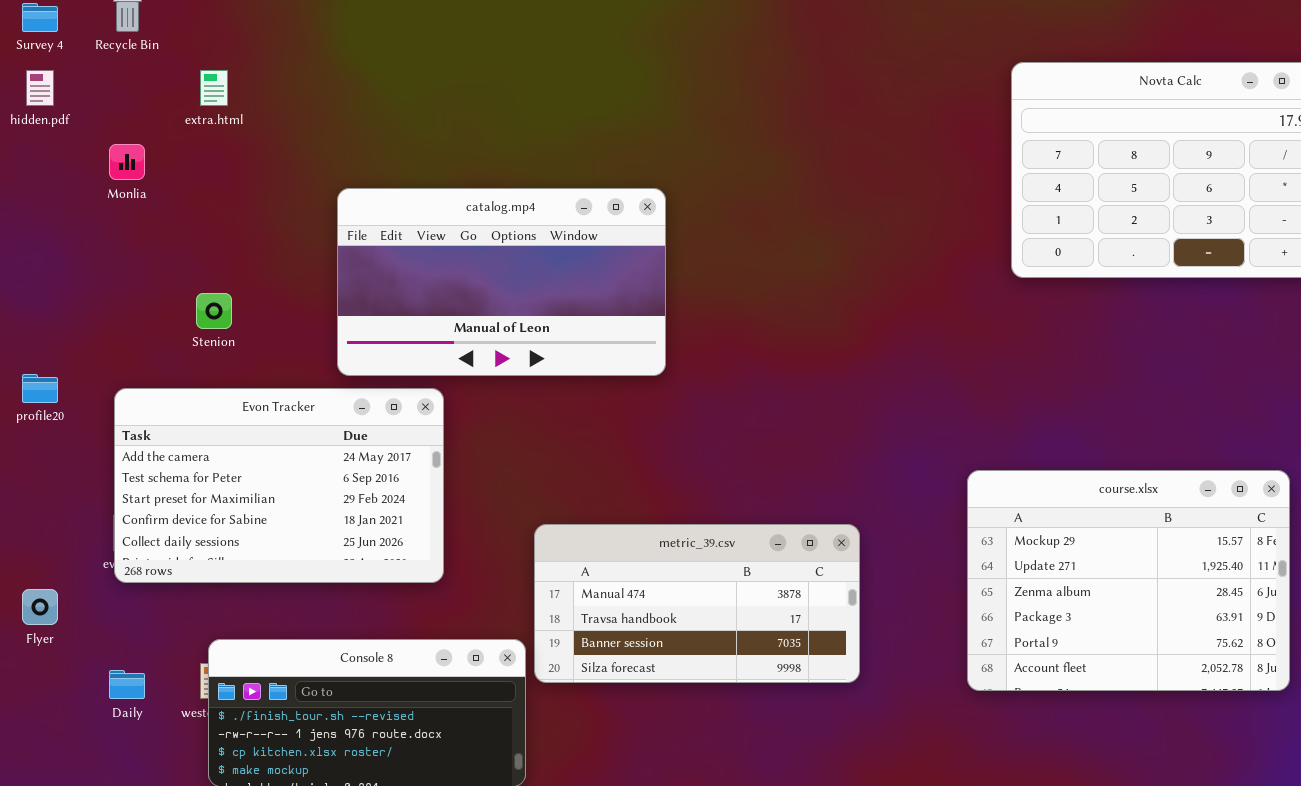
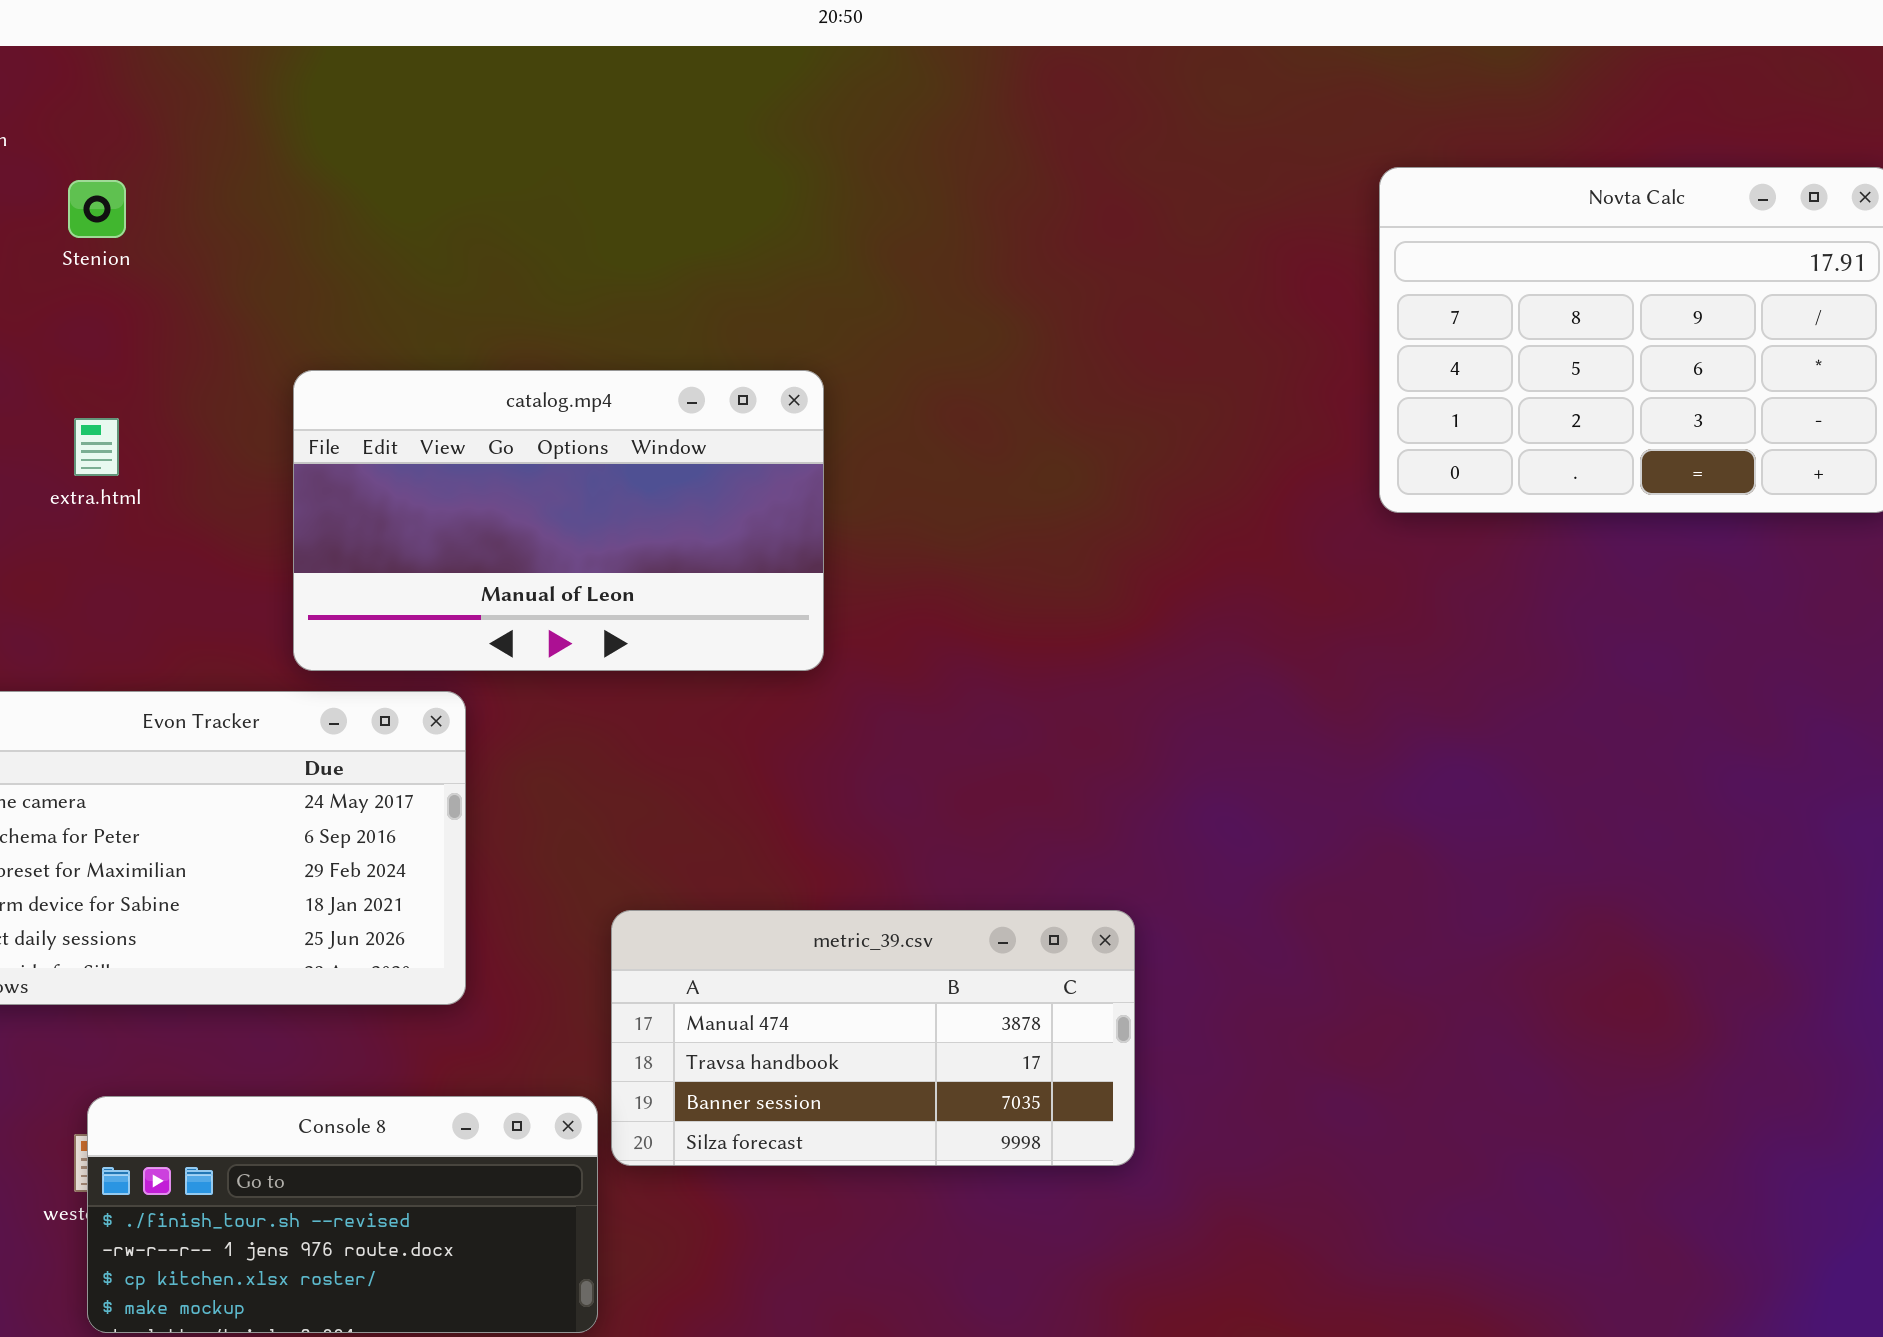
extra.html: [200,70,228,106] -> [74,418,119,476], moved
Stenion: [196,293,232,329] -> [68,180,126,238], moved
course.xlsx: [967,470,1290,691] -> none, closed

